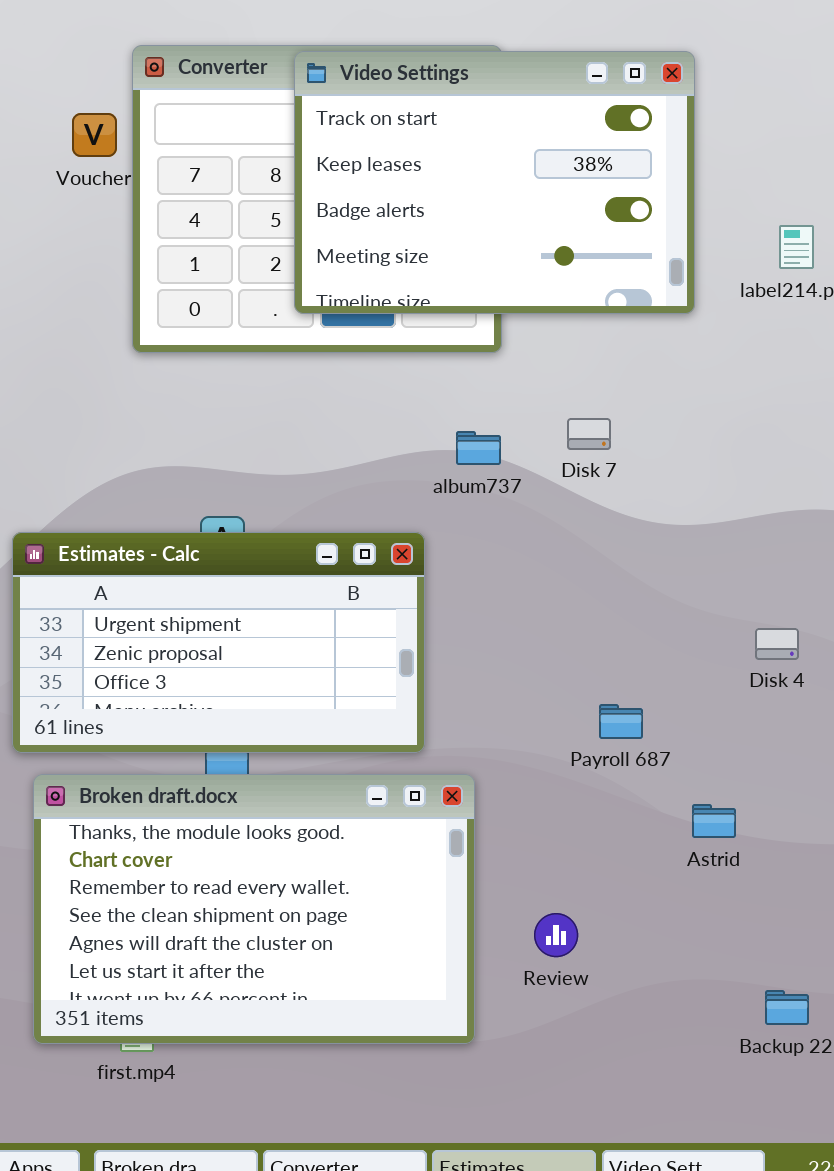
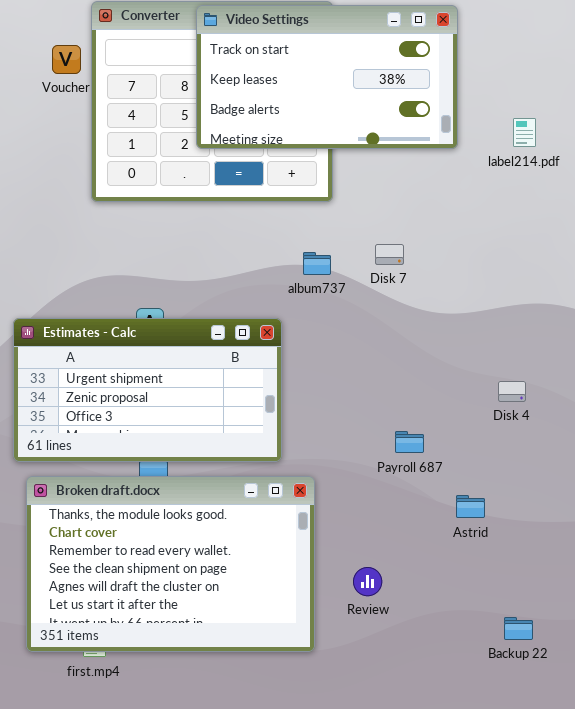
Video Settings: [294,51,695,314] -> [196,5,458,149], resized

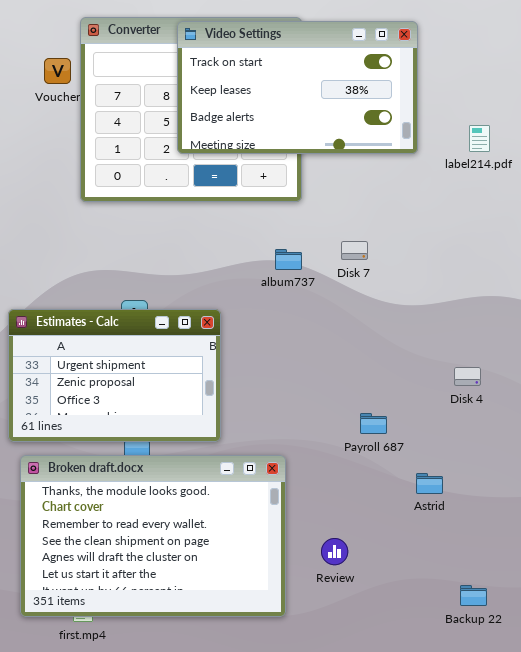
Estimates - Calc: [13,318,282,462] -> [8,309,221,442], resized

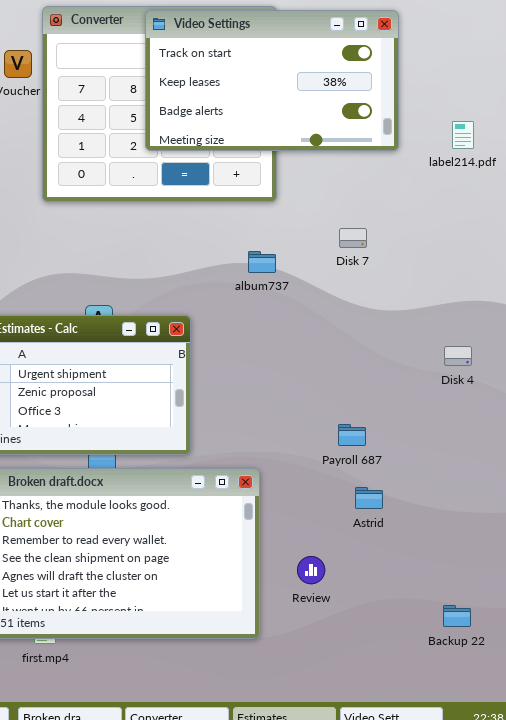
Disk 7: [341,241,368,260] -> [339,228,367,248], moved
Disk 4: [454,367,481,386] -> [444,346,472,366], moved
Astrid: [416,473,443,494] -> [355,487,383,509], moved

